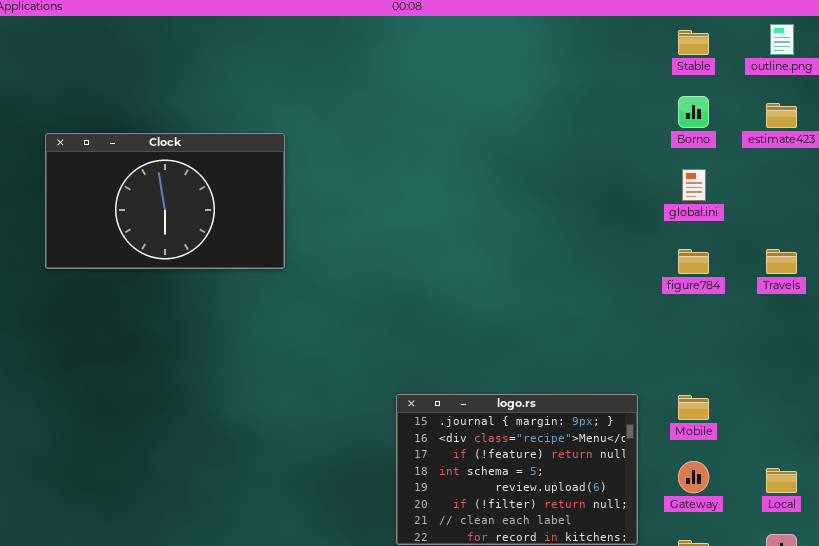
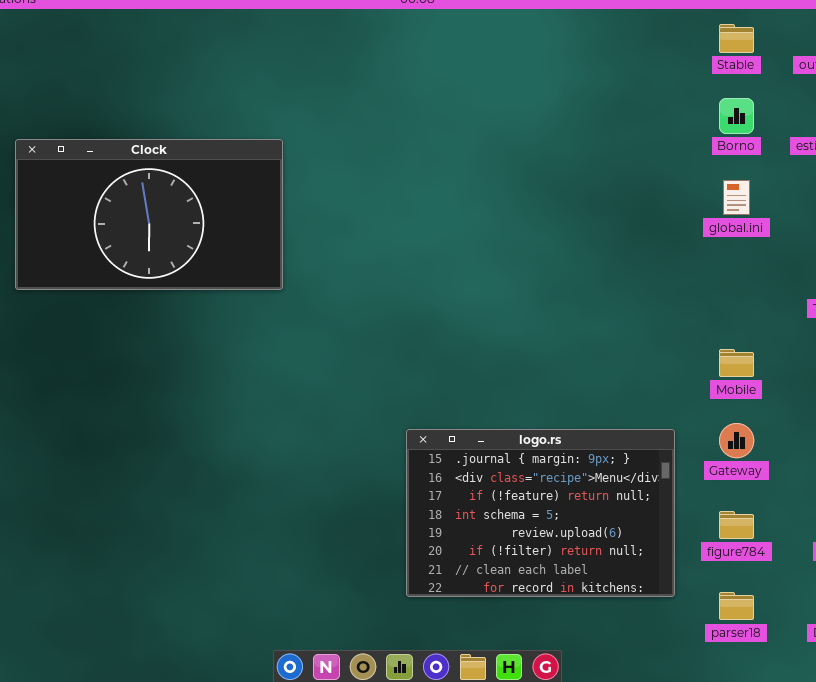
figure784: [678,249,709,274] -> [719,511,754,539], moved
Mobile: [678,395,709,420] -> [719,349,754,377], moved
Gateway: [678,461,709,493] -> [719,423,754,458], moved

